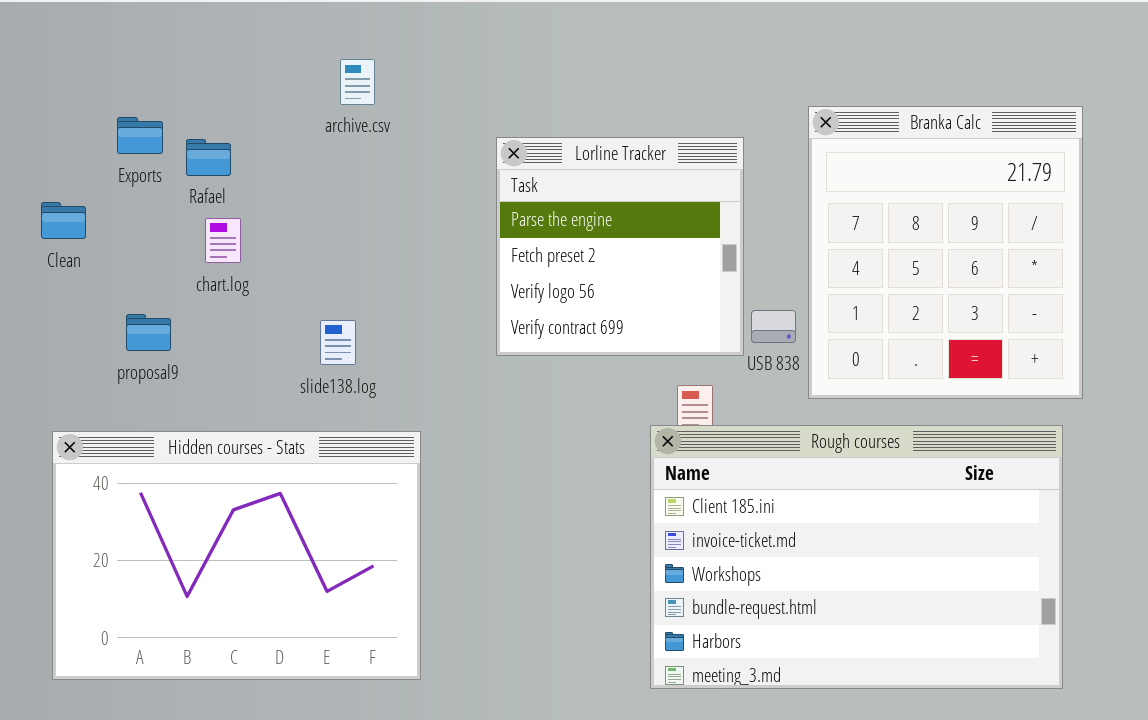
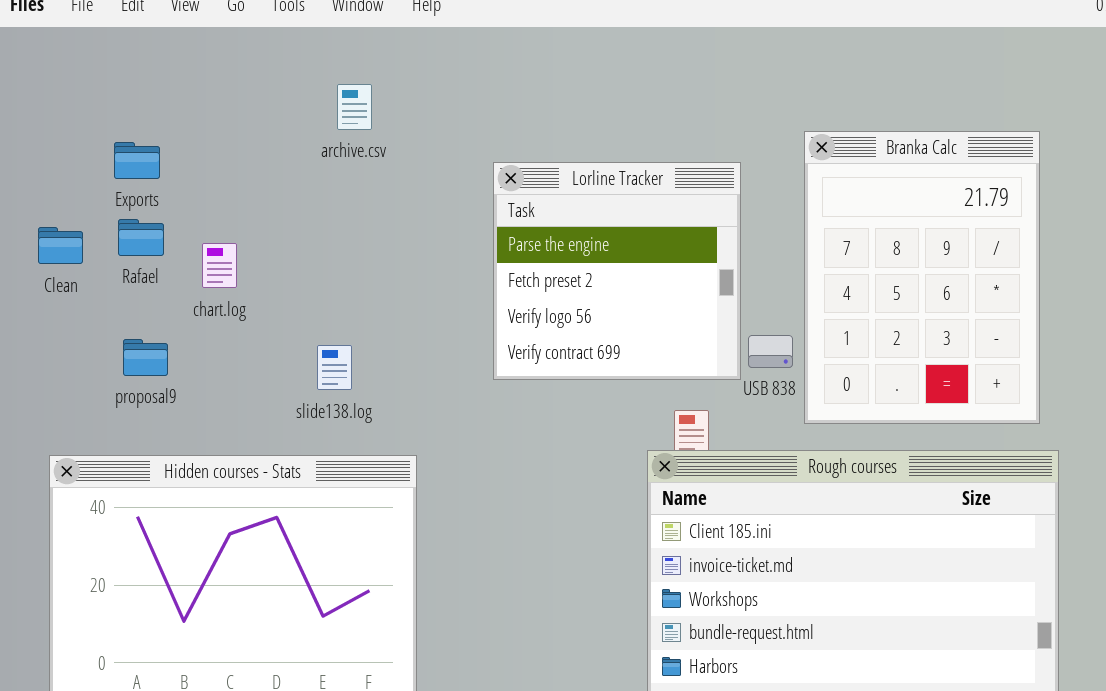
Branka Calc: [808,106,1083,399] -> [804,131,1040,424], resized
Rafael: [186,139,231,176] -> [118,219,164,256], moved

